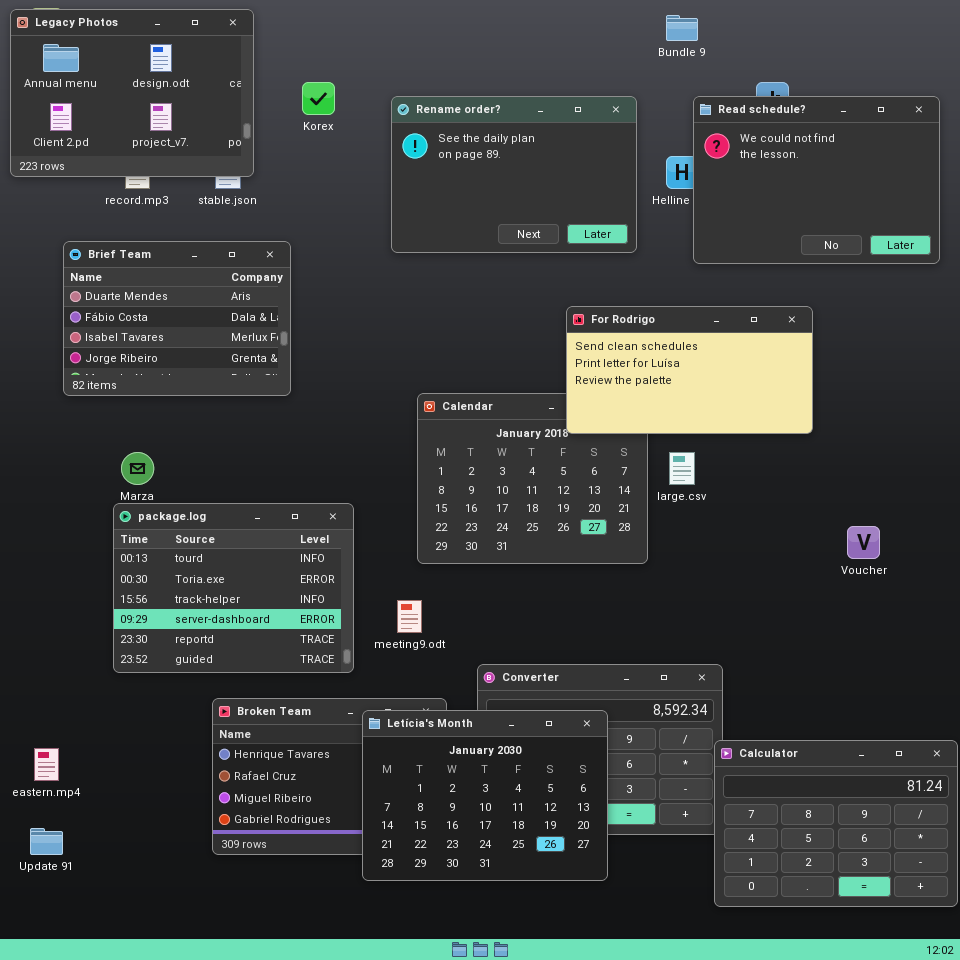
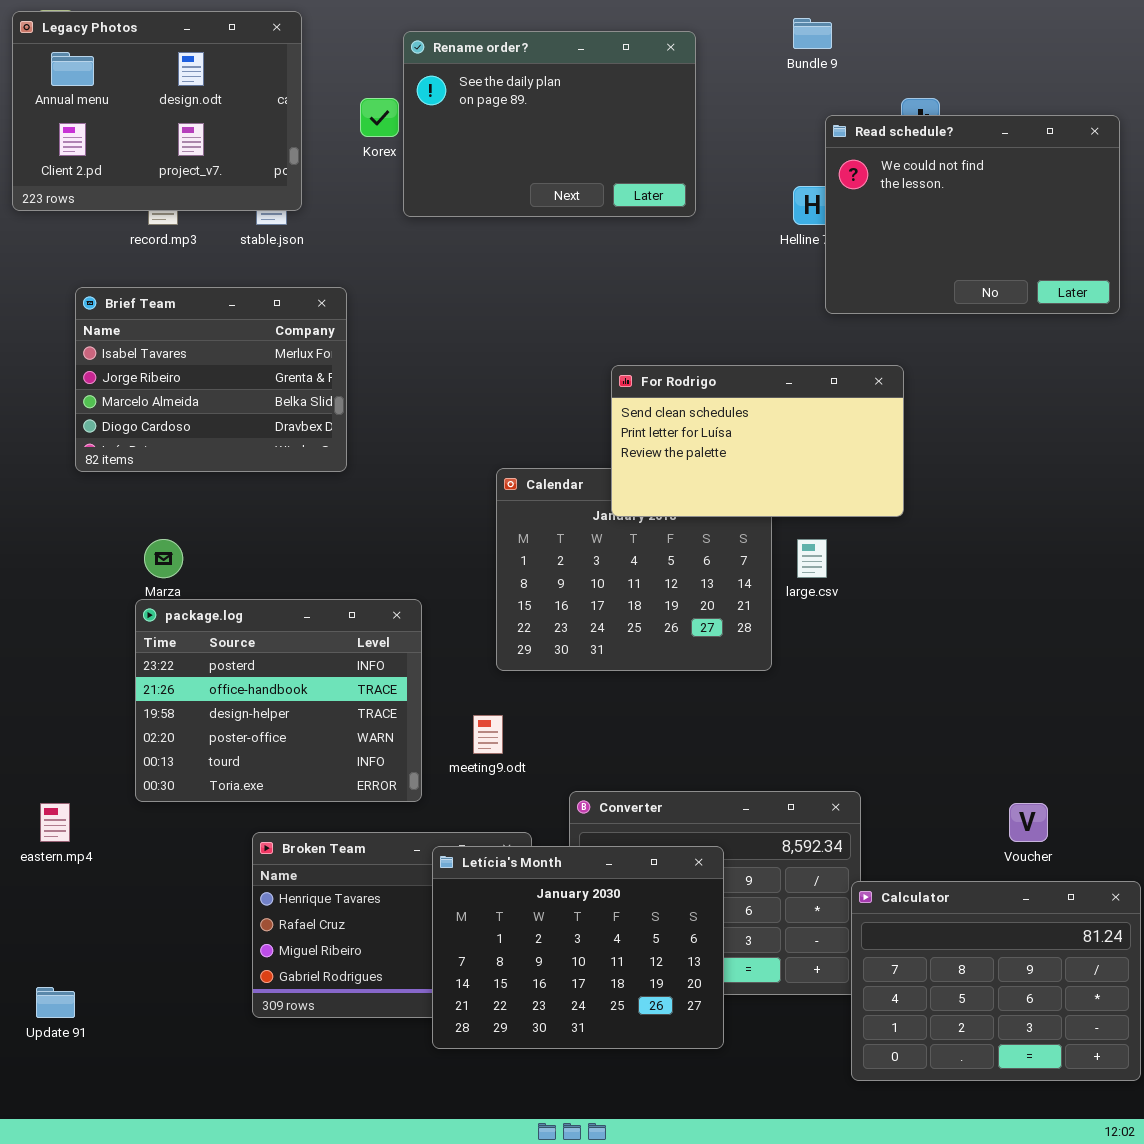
Rename order?: [391,96,637,253] -> [403,31,696,217], moved
Brief Team: [63,241,291,396] -> [75,287,347,472], scrolled down 2 rows
For Rodrigo: [566,306,813,434] -> [611,365,904,517], moved
package.log: [113,503,354,673] -> [135,599,422,802], scrolled up 4 rows
Voucher: [847,526,880,559] -> [1009,803,1048,842], moved
eastern.mp4: [34,748,59,781] -> [40,803,70,842], moved

